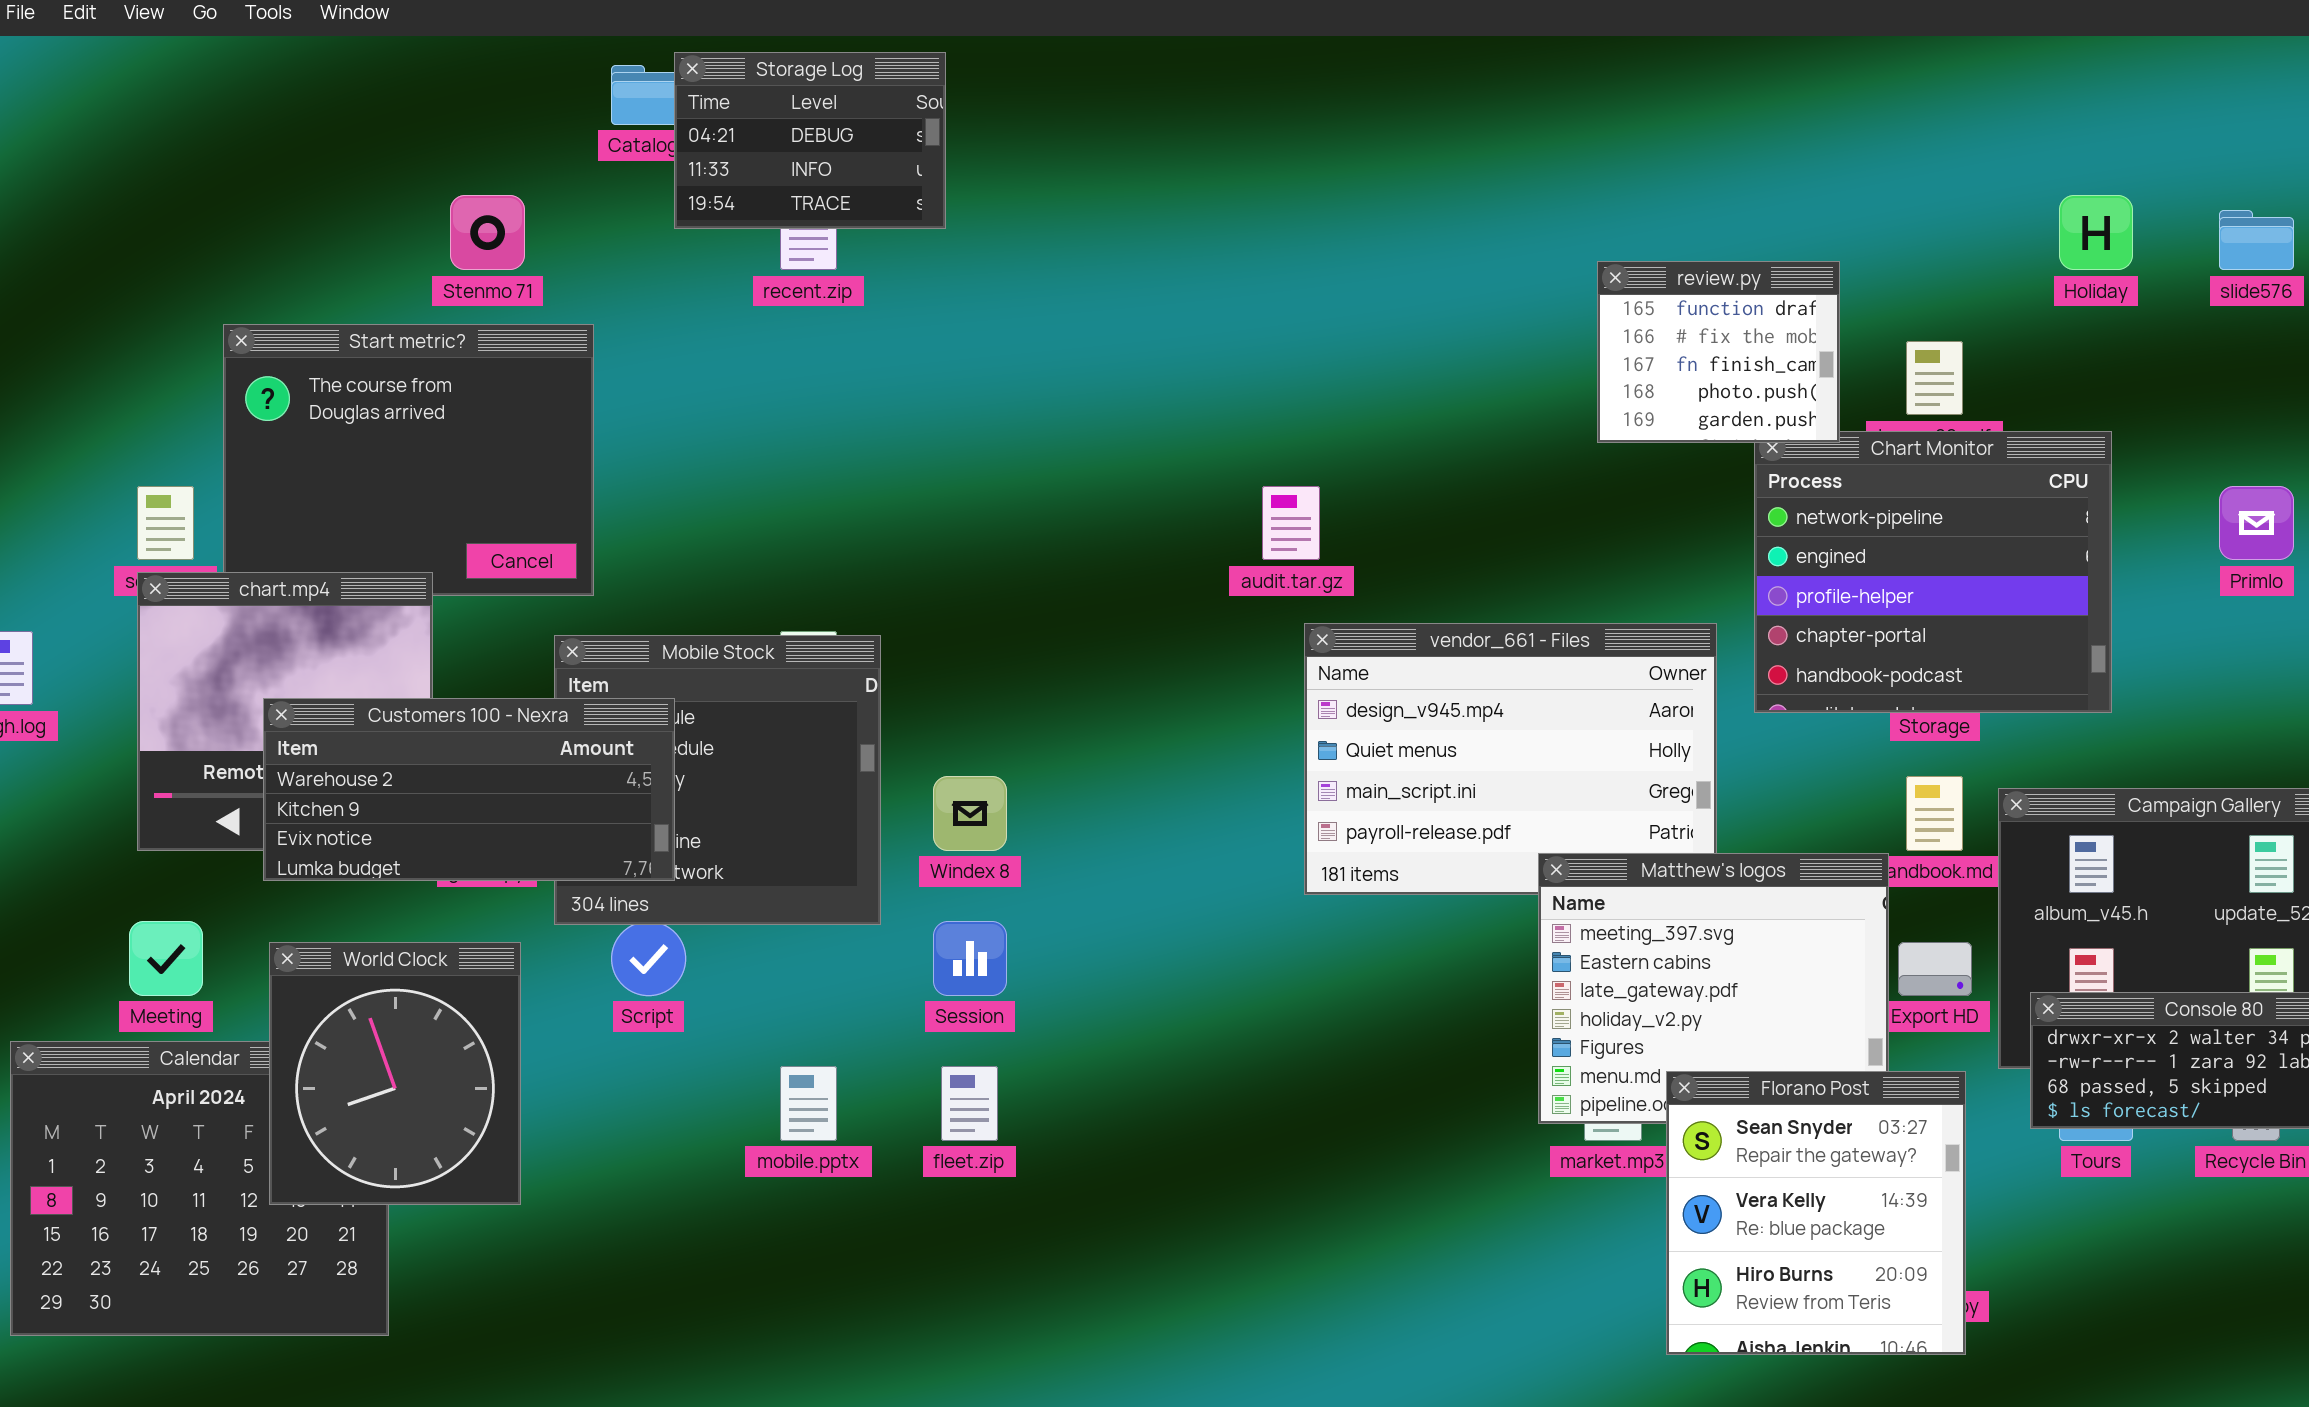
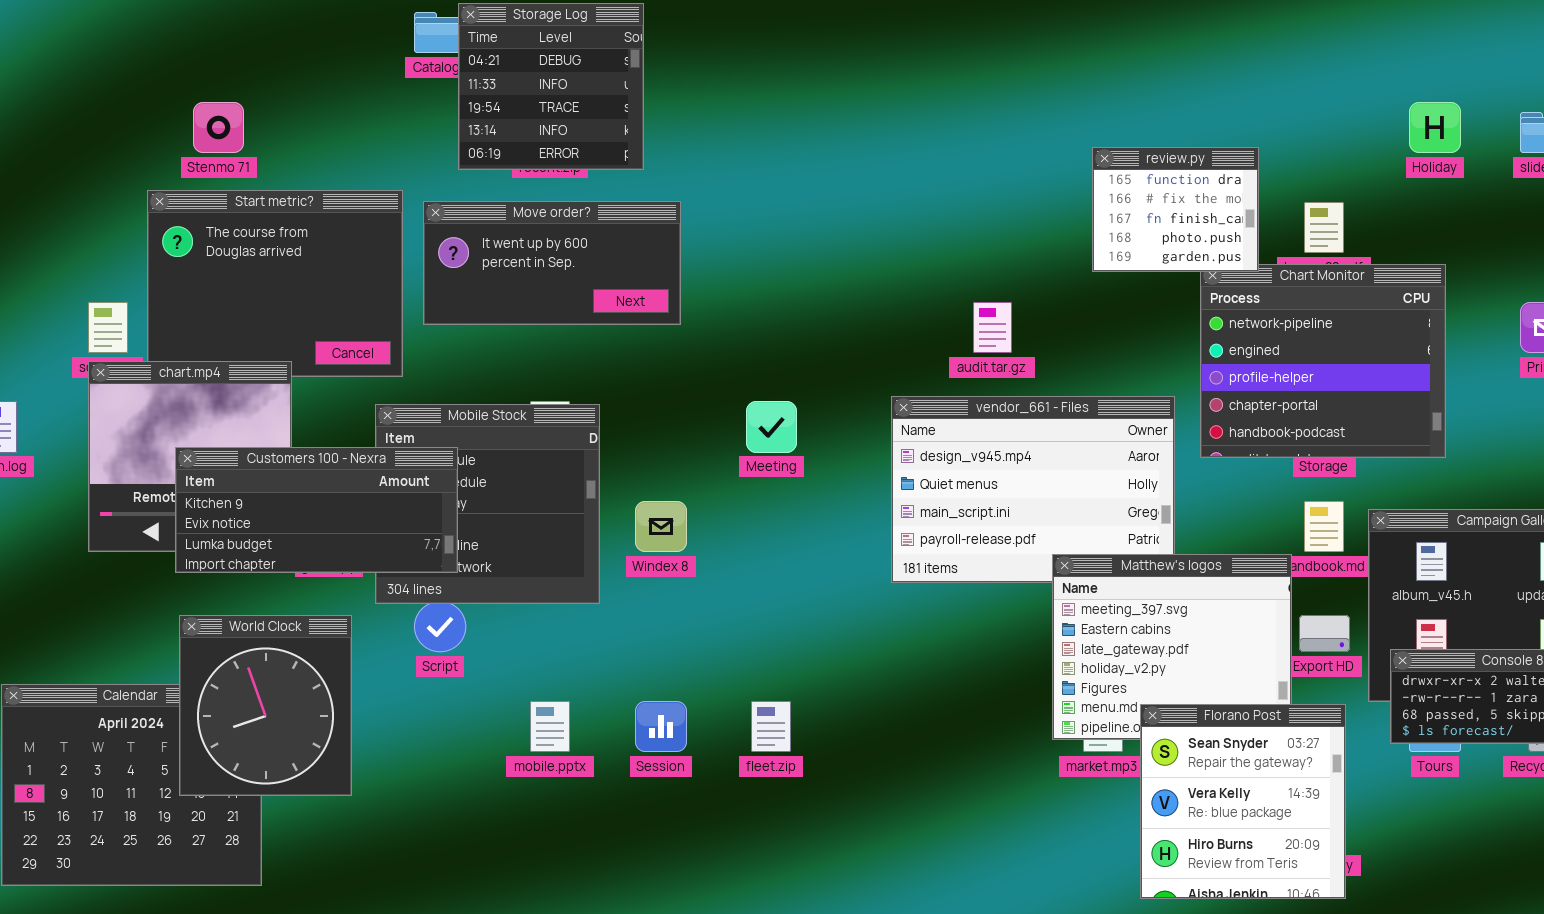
Storage Log: [674,52,946,229] -> [458,3,644,170], resized
Stenmo 71: [450,195,525,270] -> [193,102,244,153], moved
Move order?: none -> [423,201,681,325], opened
audit.tar.gz: [1262,486,1320,560] -> [973,302,1012,353], moved
Customers 100 - Nexra: [263,698,675,881] -> [175,447,458,573], scrolled down 1 row
Meeting: [129,921,203,996] -> [746,401,797,453], moved
Session: [933,921,1007,996] -> [635,701,687,752], moved
fleet.zip: [941,1066,998,1141] -> [751,701,791,752], moved

